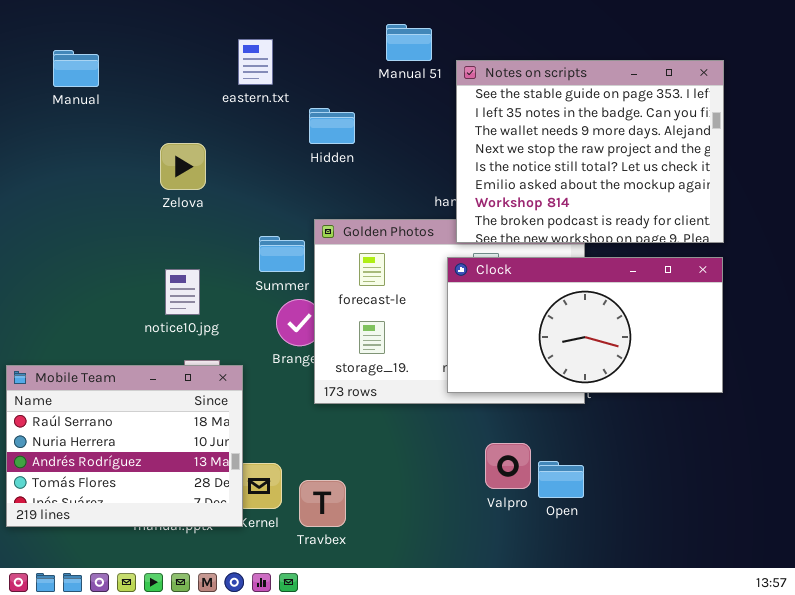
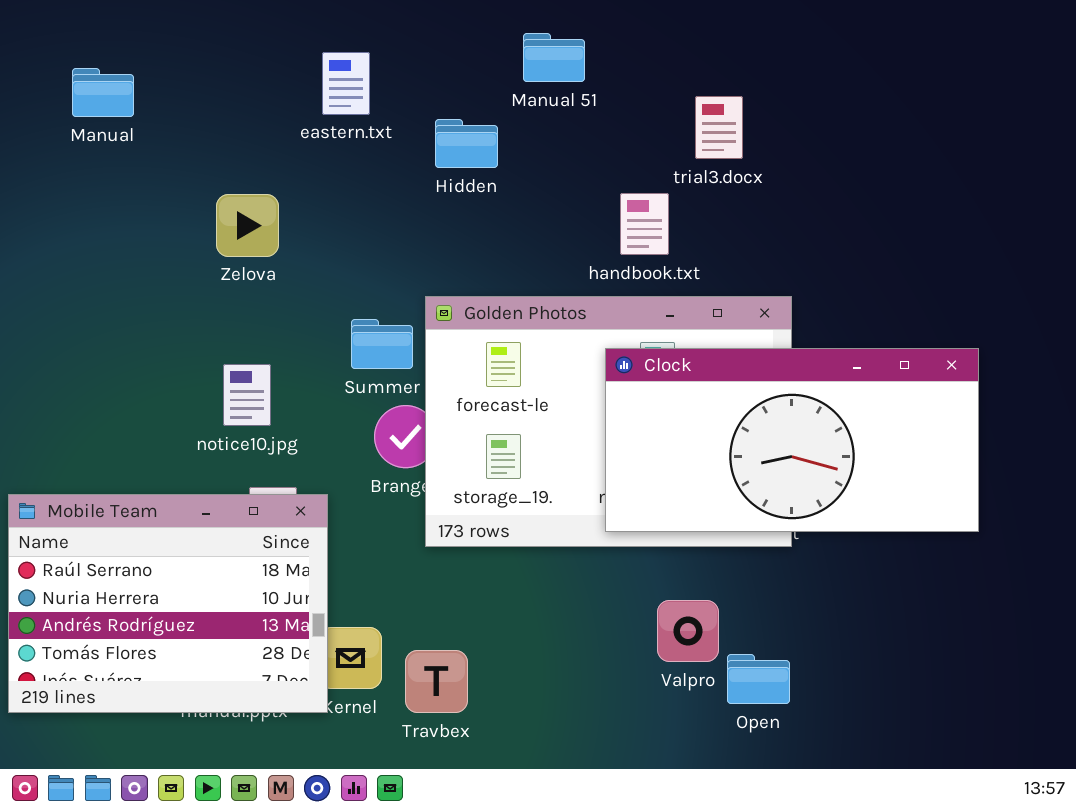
Notes on scripts: [456,60,724,243] -> none, closed
Hidden: [309,108,355,144] -> [435,119,498,168], moved
Open: [538,461,584,498] -> [727,654,790,704], moved

